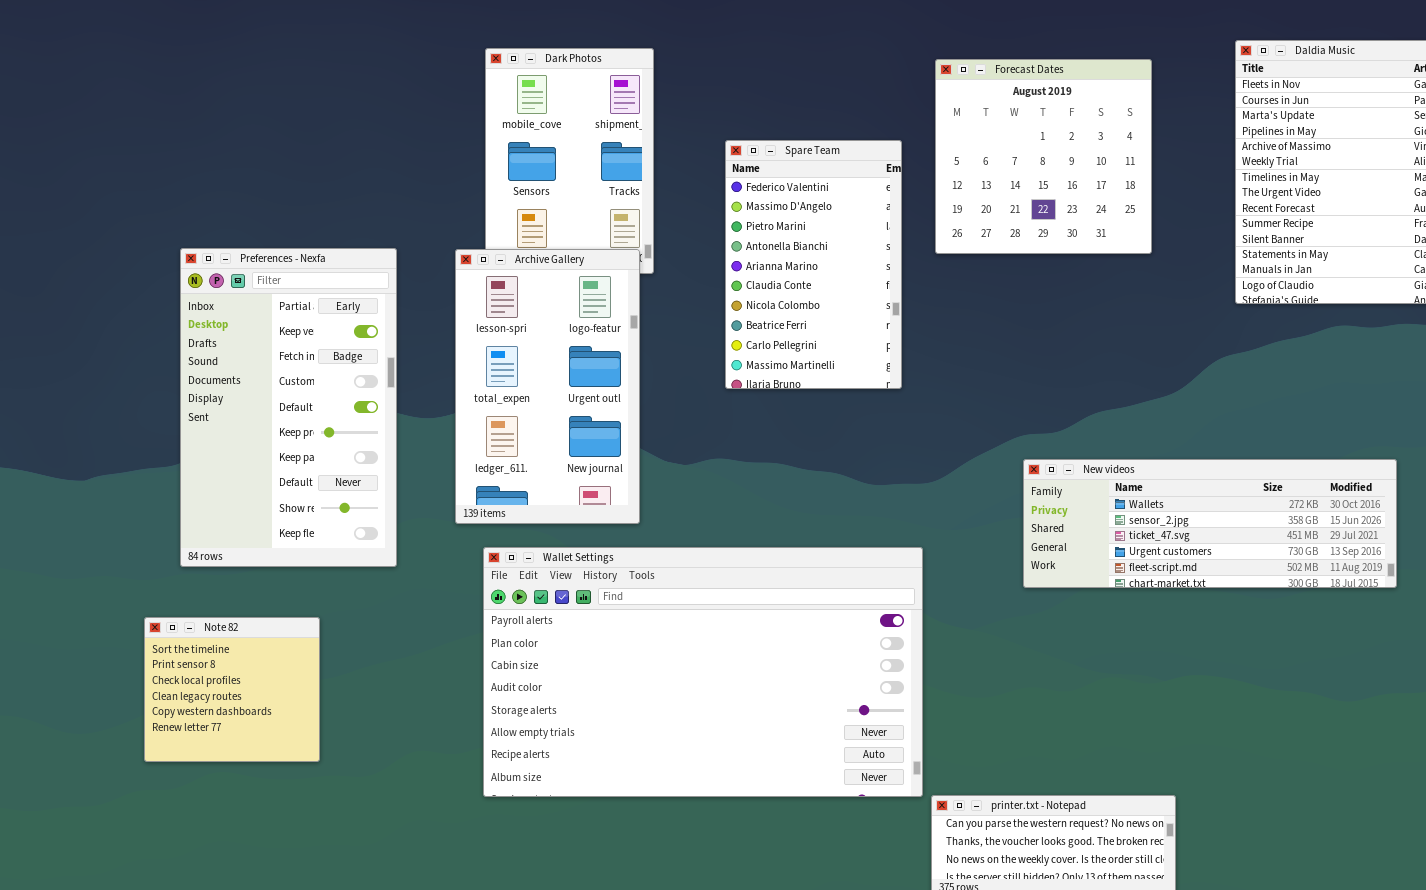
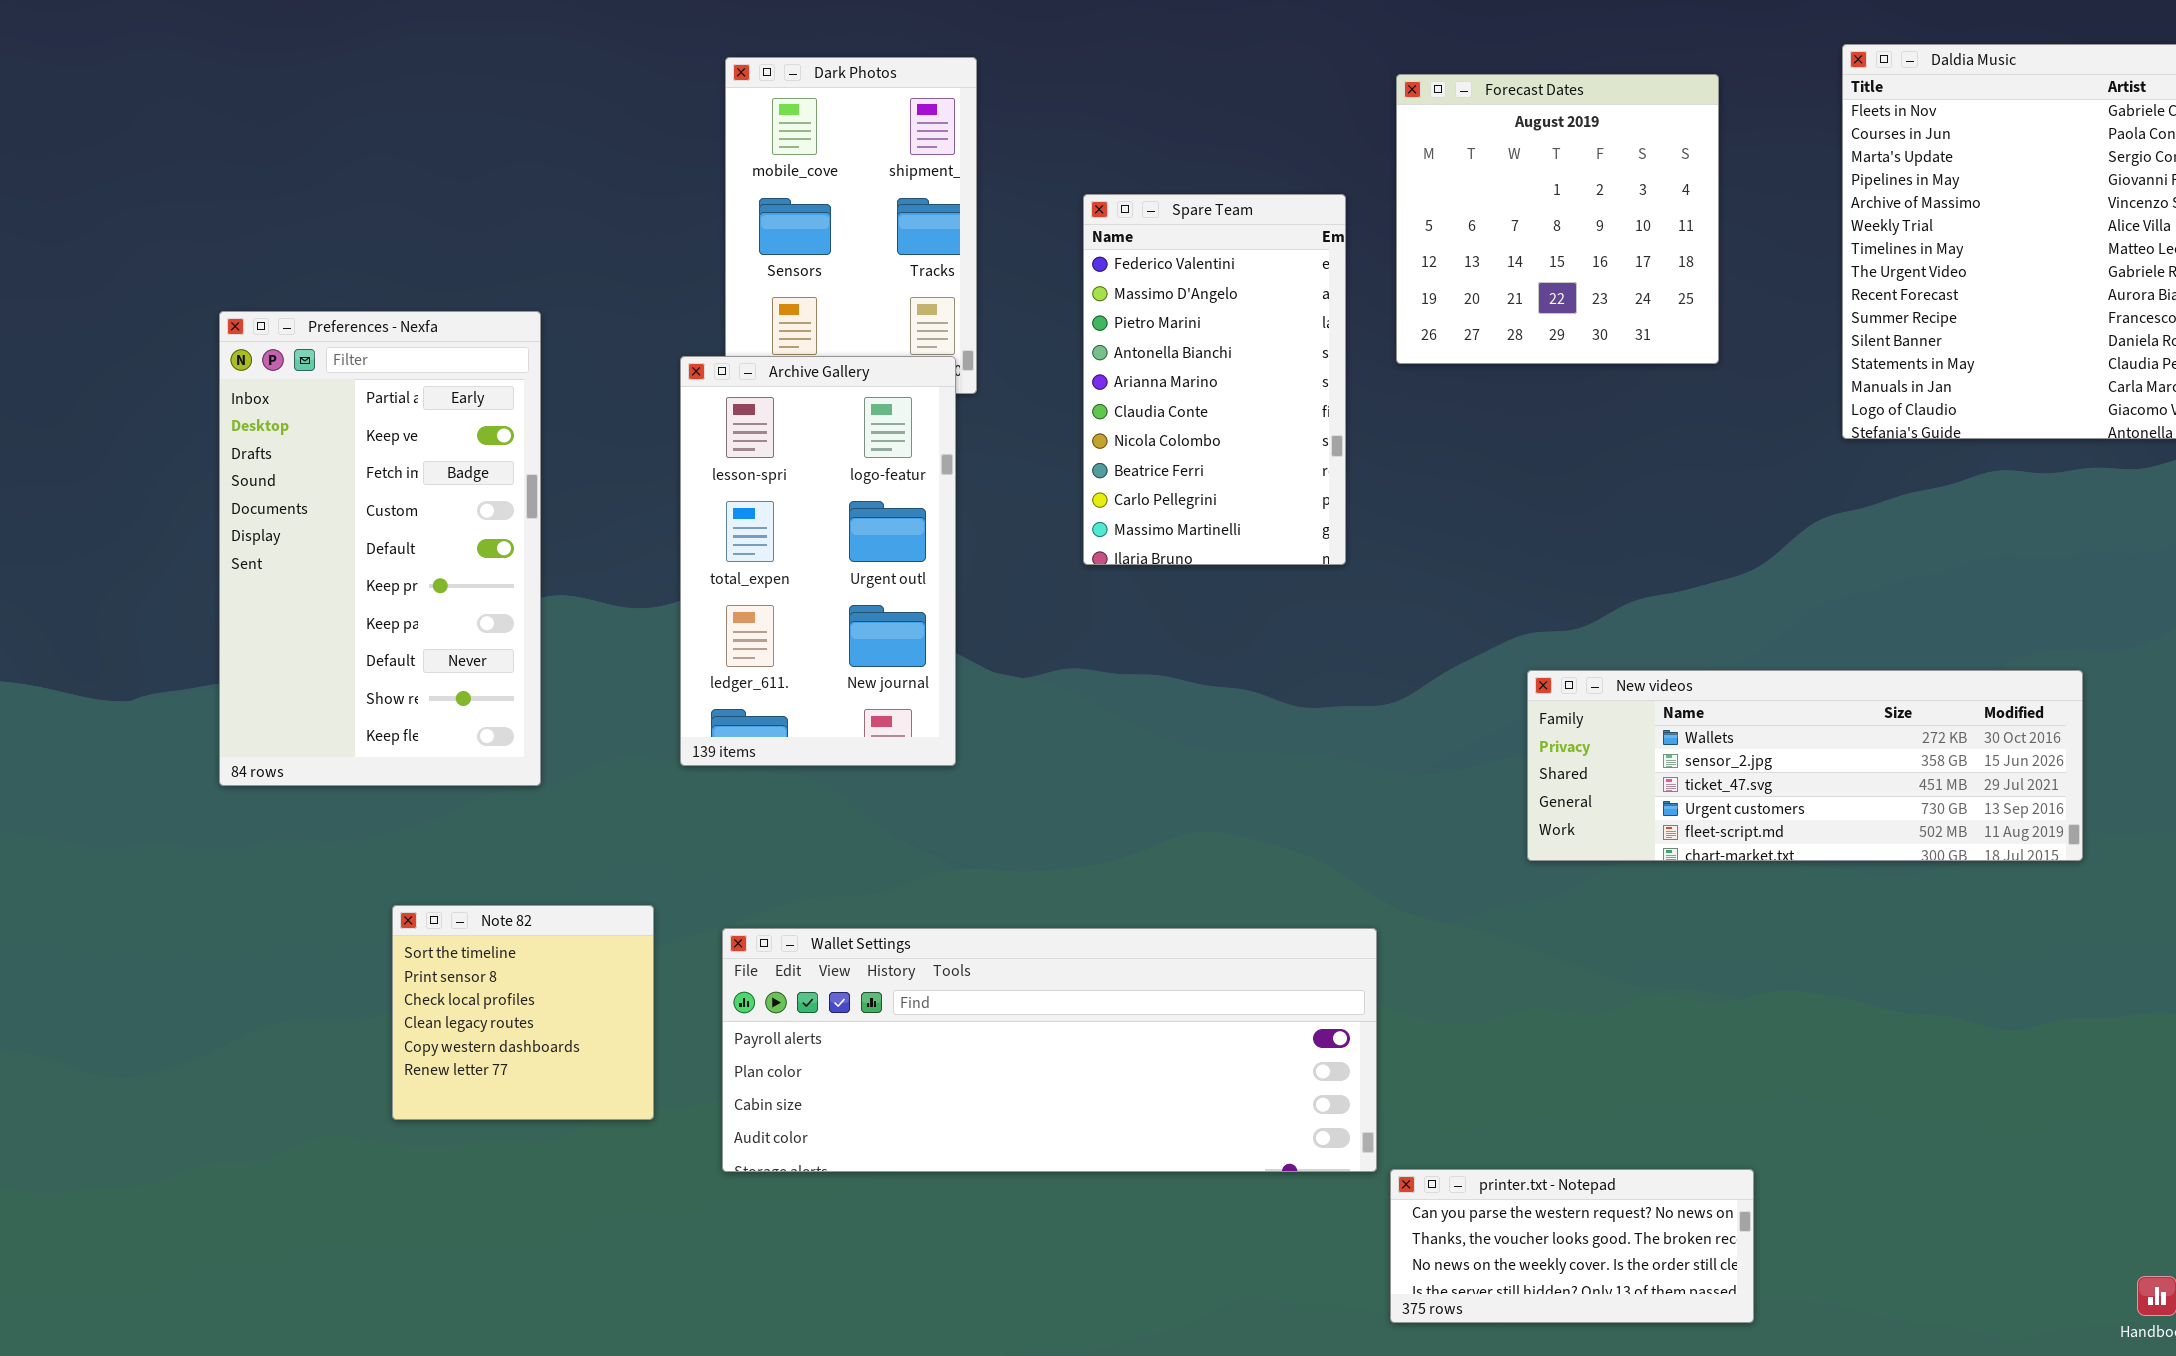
Preferences - Nexfa: [180,248,397,567] -> [219,311,541,786], moved
Wallet Settings: [483,547,923,797] -> [722,928,1377,1172], resized
Note 82: [144,617,320,762] -> [392,905,654,1120], moved

